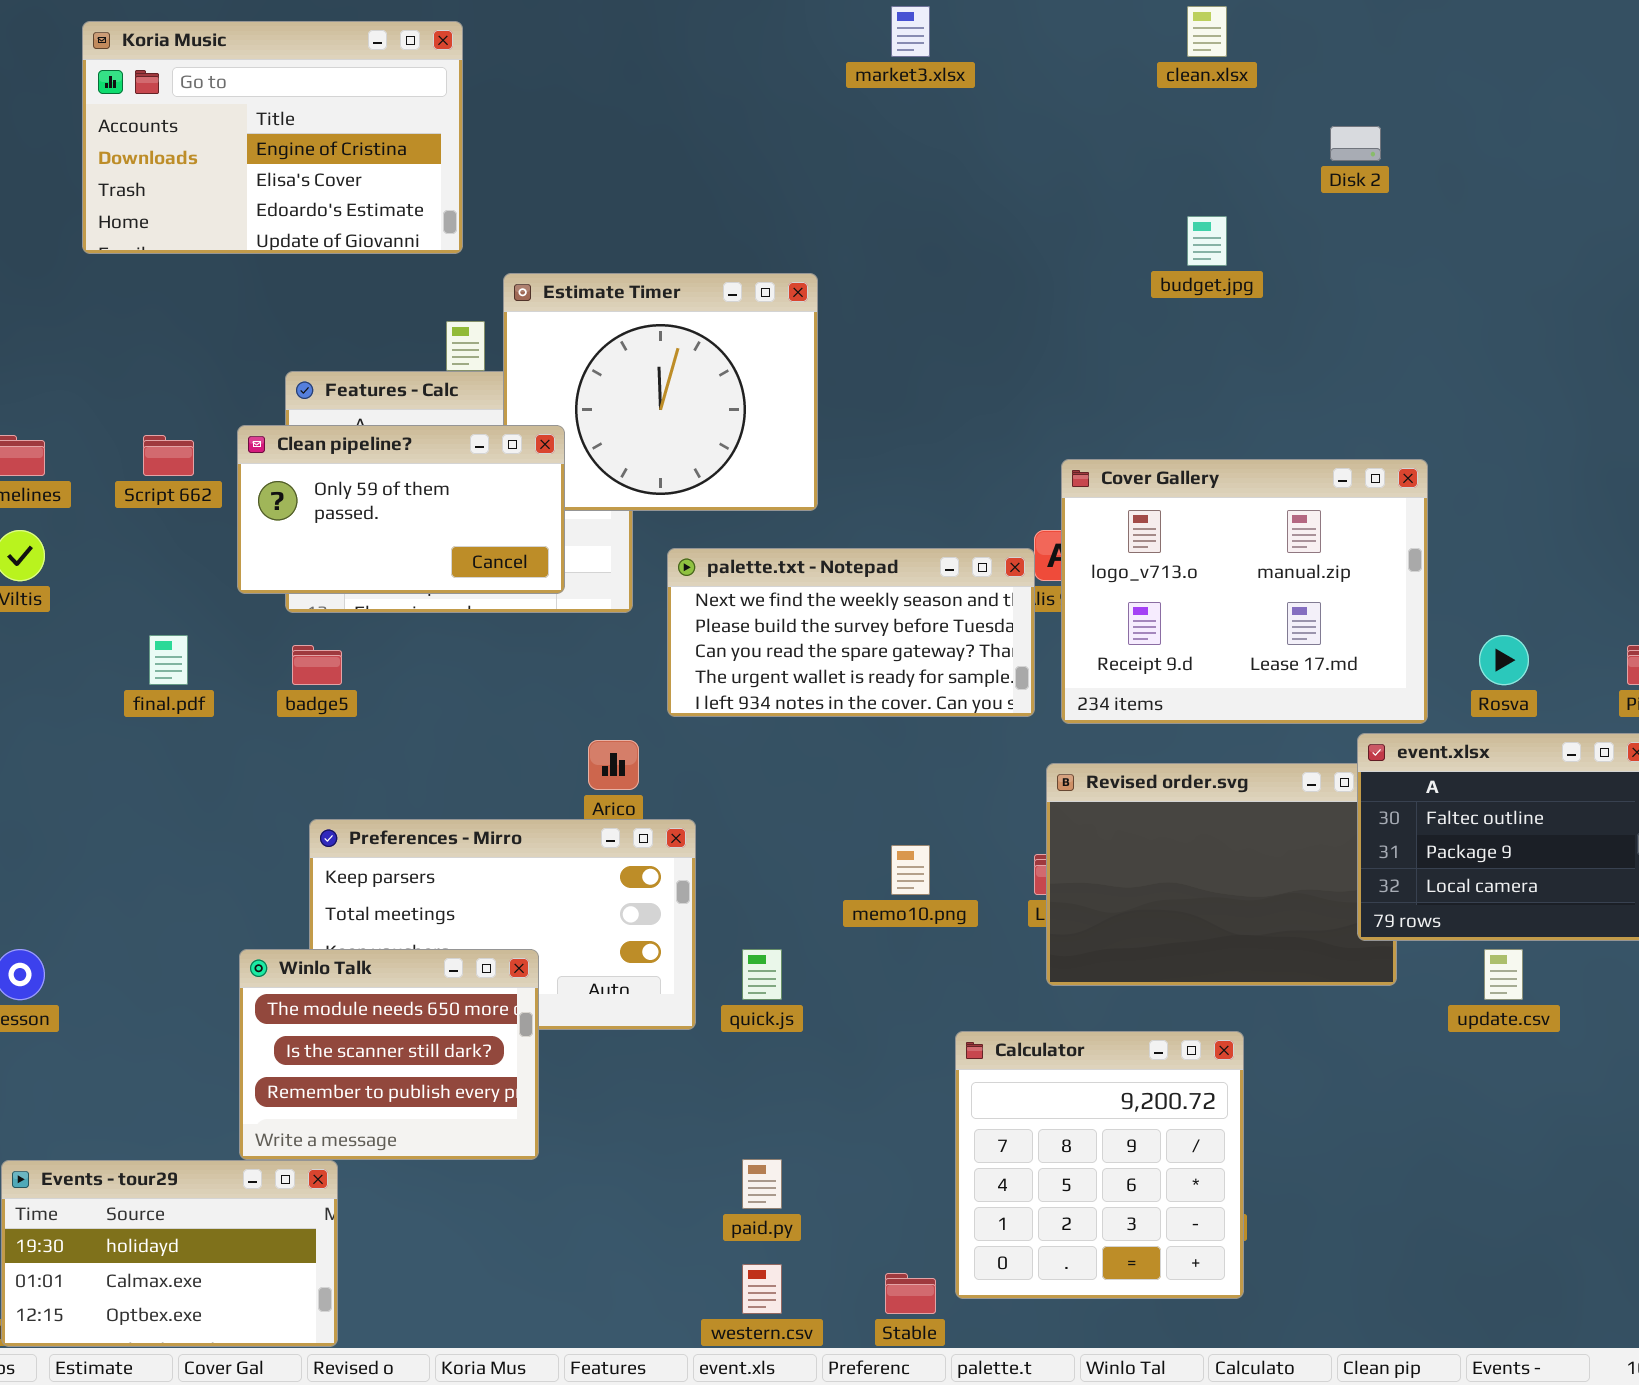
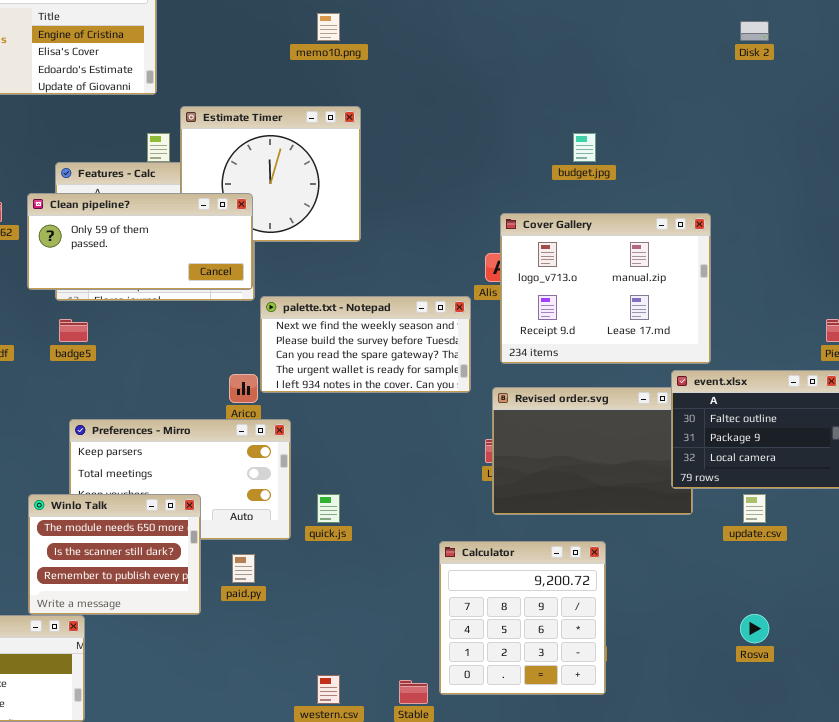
Disk 2: [1330,126,1381,161] -> [740,21,769,41], moved
budget.jpg: [1187,216,1227,266] -> [573,133,596,162], moved
Clean pipeline?: [237,425,565,594] -> [27,193,253,290], resized
palette.txt - Notepad: [667,548,1035,717] -> [260,296,471,393], moved
Rosva: [1479,635,1529,685] -> [740,614,769,643], moved
memo10.png: [891,845,930,895] -> [317,13,340,41], moved
paid.py: [742,1159,782,1209] -> [232,554,255,583], moved

